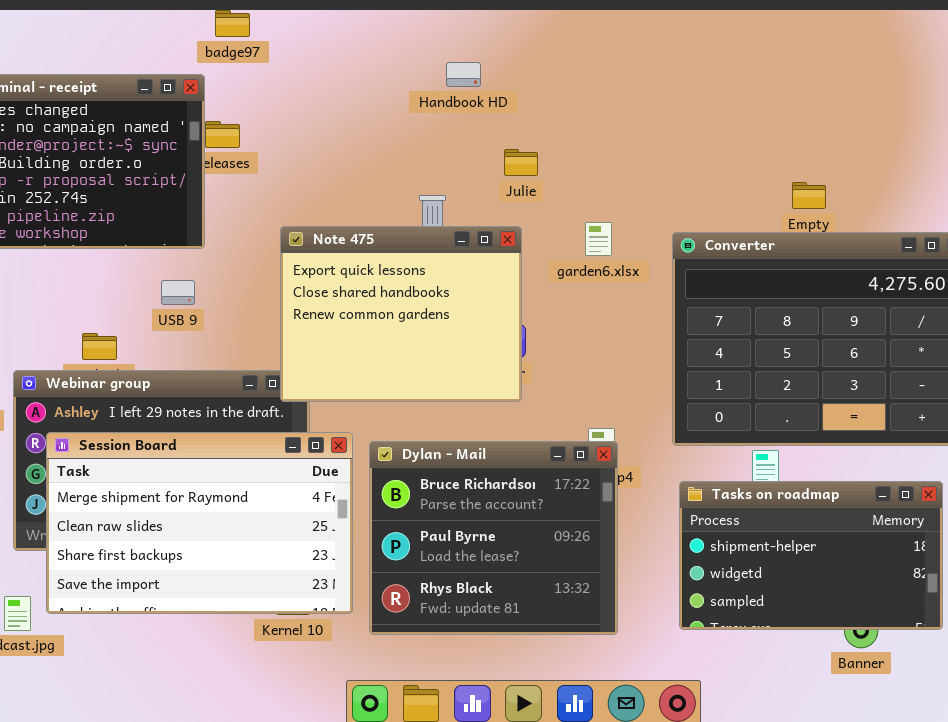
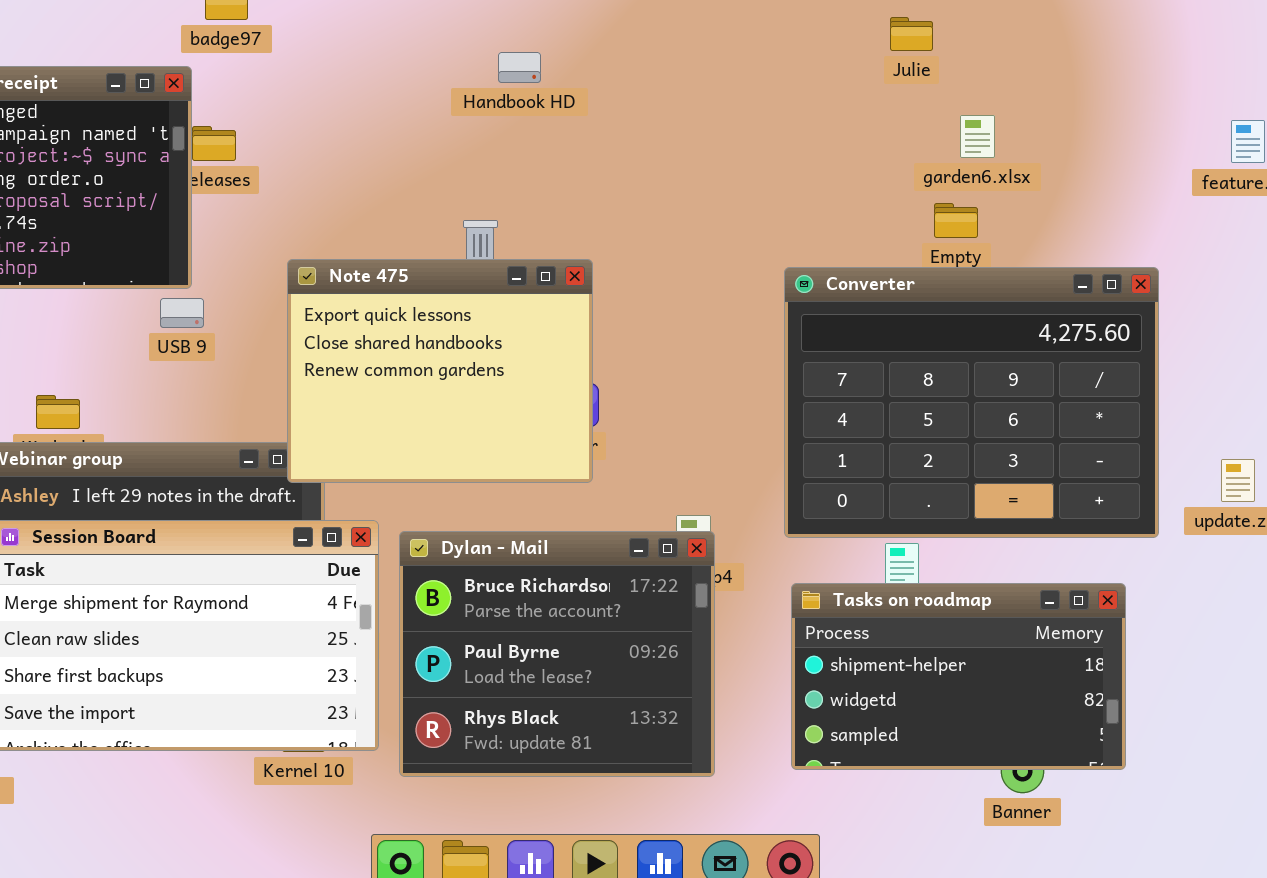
Julie: [504,149,538,176] -> [890,17,933,51], moved
garden6.xlsx: [585,222,612,256] -> [960,115,995,158], moved
USB 9: [161,280,195,305] -> [160,298,204,328], moved

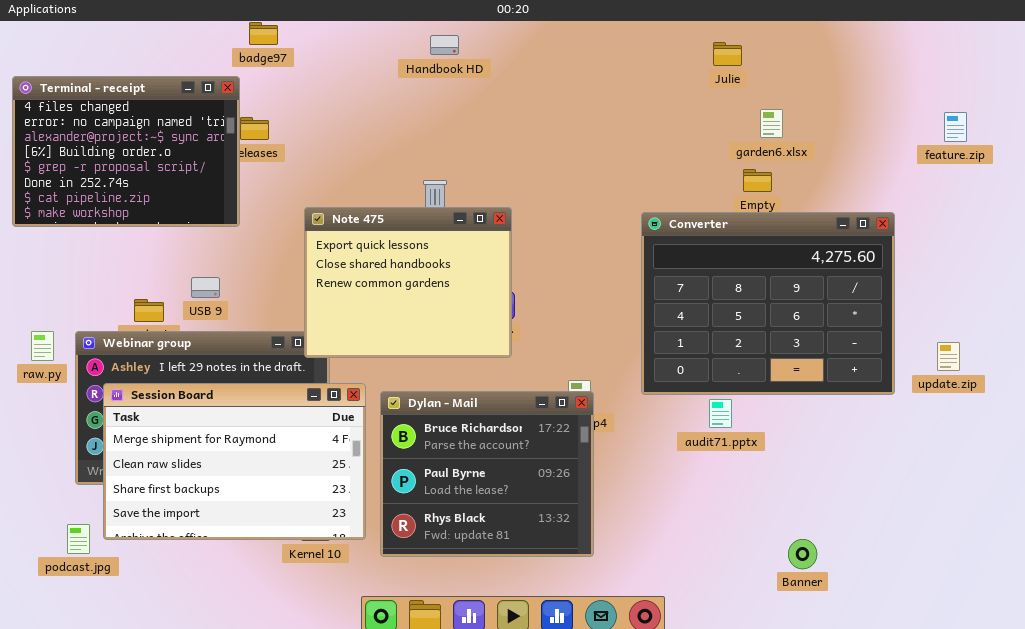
Handbook HD: [498,52,541,83] -> [430,35,459,55], moved
USB 9: [160,298,204,328] -> [191,277,220,298], moved
Tasks on roadmap: [791,583,1126,770] -> none, closed

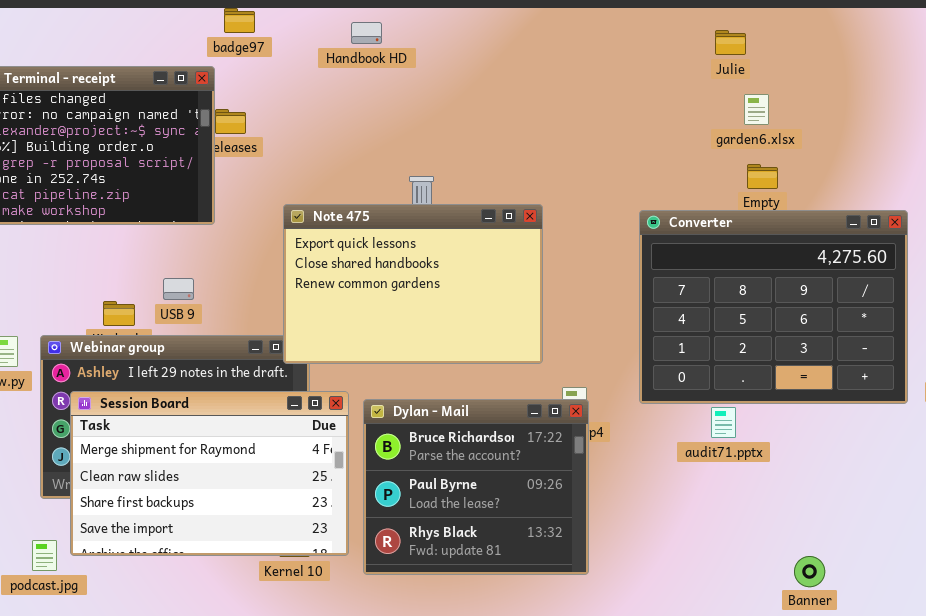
Handbook HD: [430,35,459,55] -> [351,22,382,44], moved
garden6.xlsx: [760,109,783,138] -> [744,94,769,125], moved
Note 475: [304,207,512,358] -> [283,204,543,364], resized

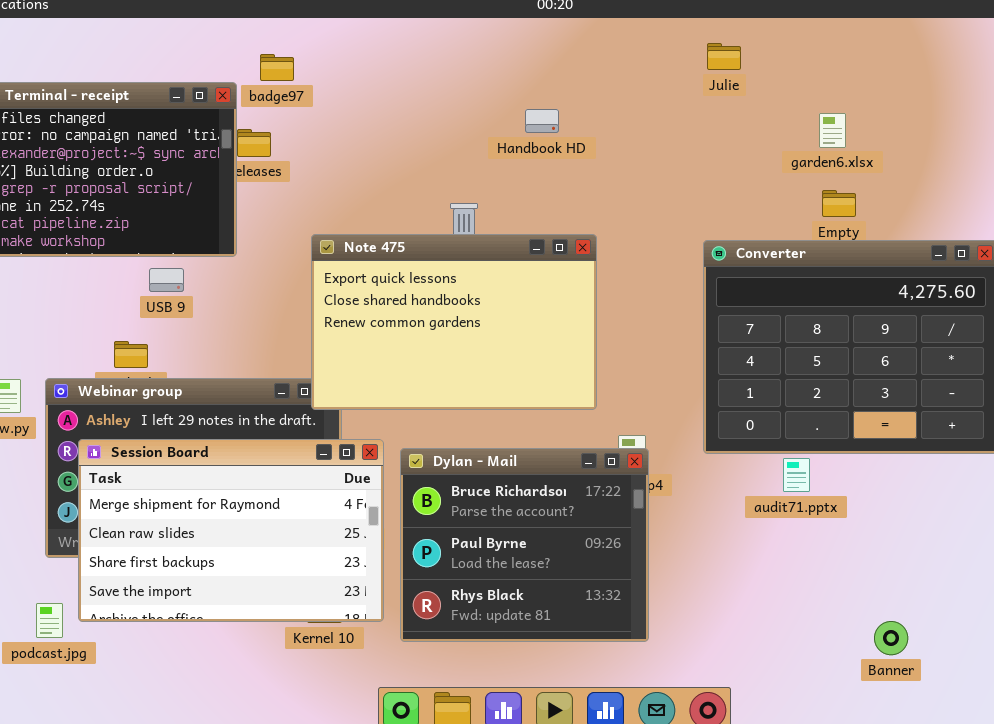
badge97: [224,8,255,33] -> [260,54,294,81], moved
Handbook HD: [351,22,382,44] -> [525,109,559,133], moved
Julie: [715,30,746,55] -> [707,43,741,70], moved
USB 9: [163,278,194,300] -> [149,268,184,292], moved

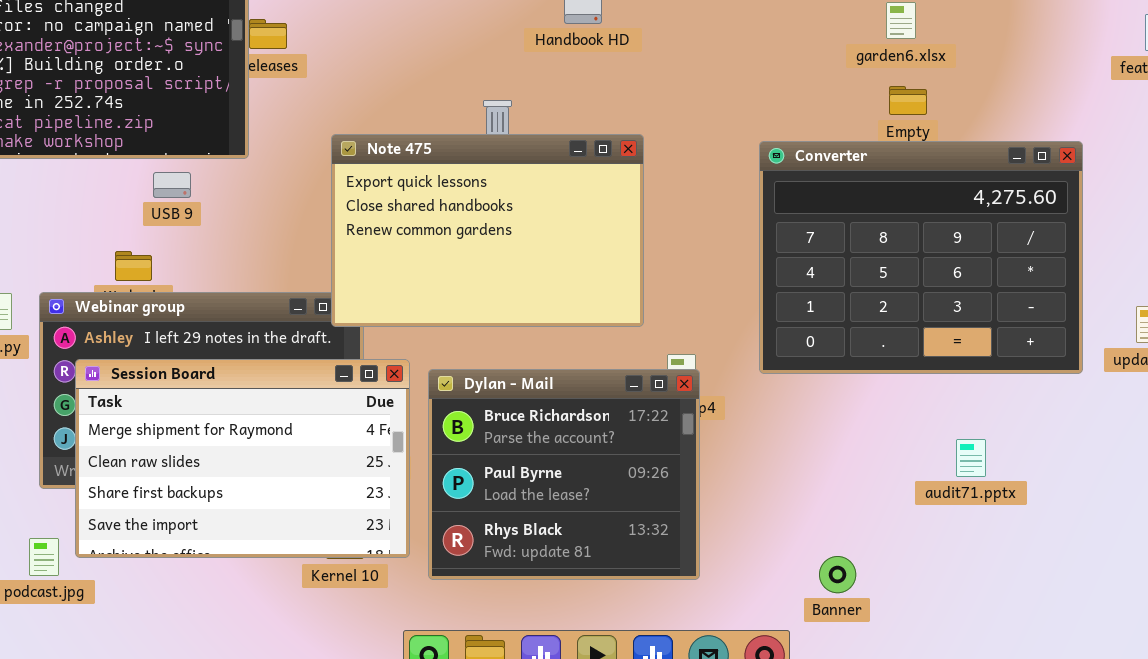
audit71.pptx: [783,458,810,492] -> [956,439,986,477], moved
Banner: [874,621,908,655] -> [819,556,856,593], moved

